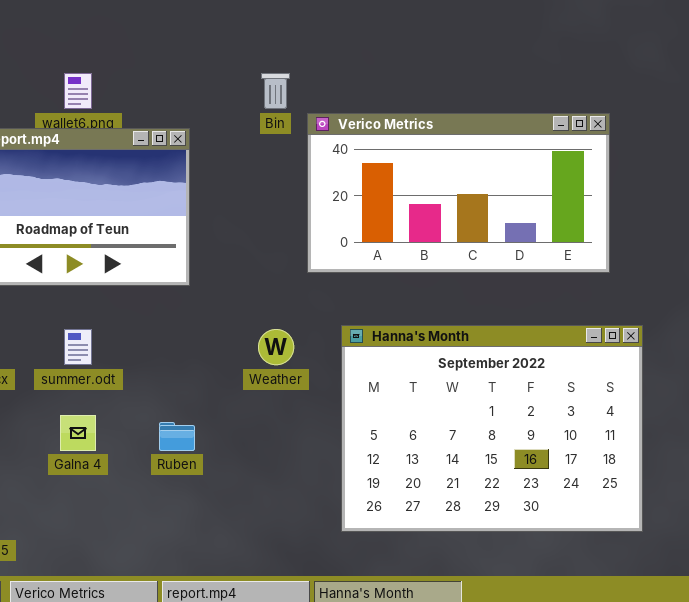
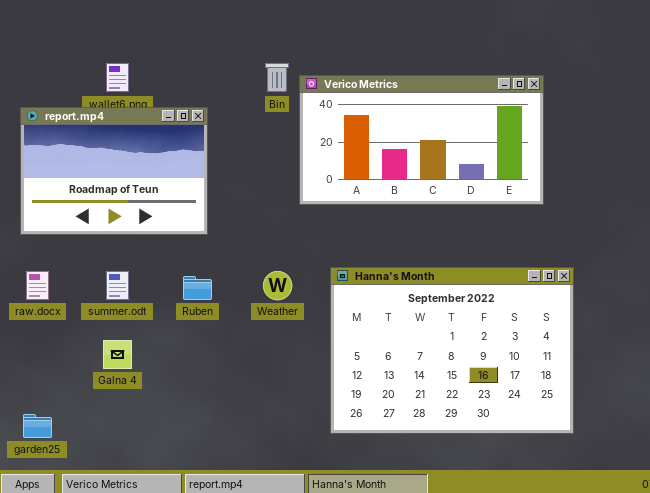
Verico Metrics: [307,113,610,273] -> [299,75,544,205], moved
Ruben: [159,422,195,451] -> [183,276,212,300], moved

